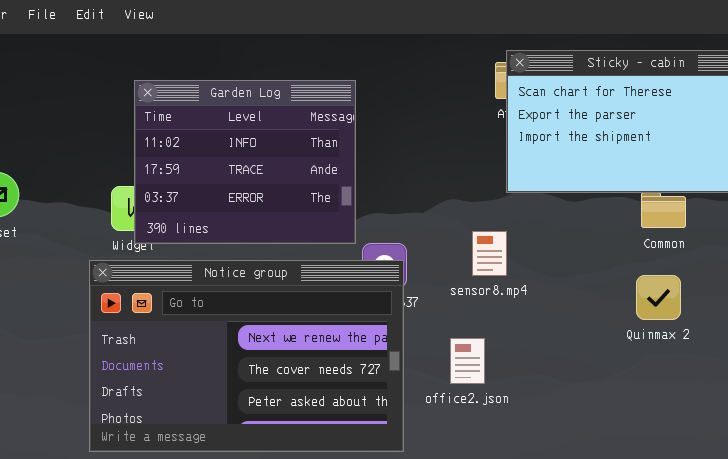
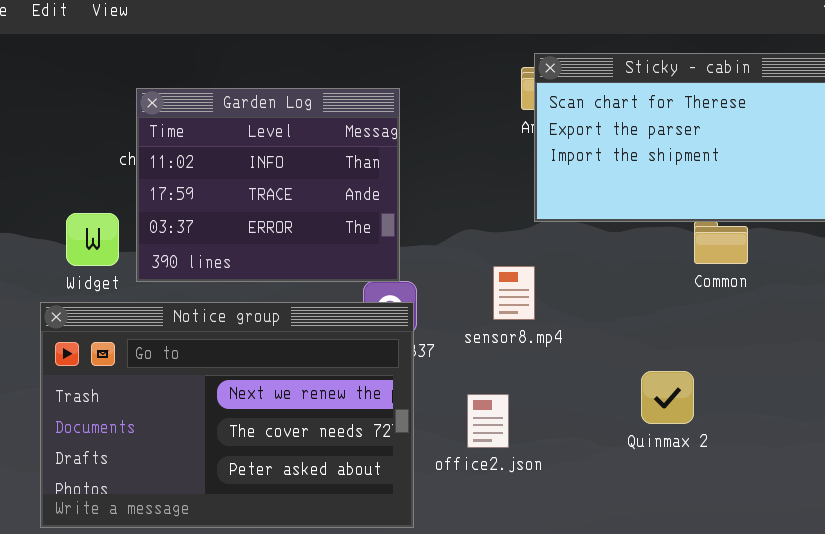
Garden Log: [134,80,356,244] -> [136,88,400,282], moved
Quinmax 2: [636,275,681,320] -> [641,371,694,424], moved

